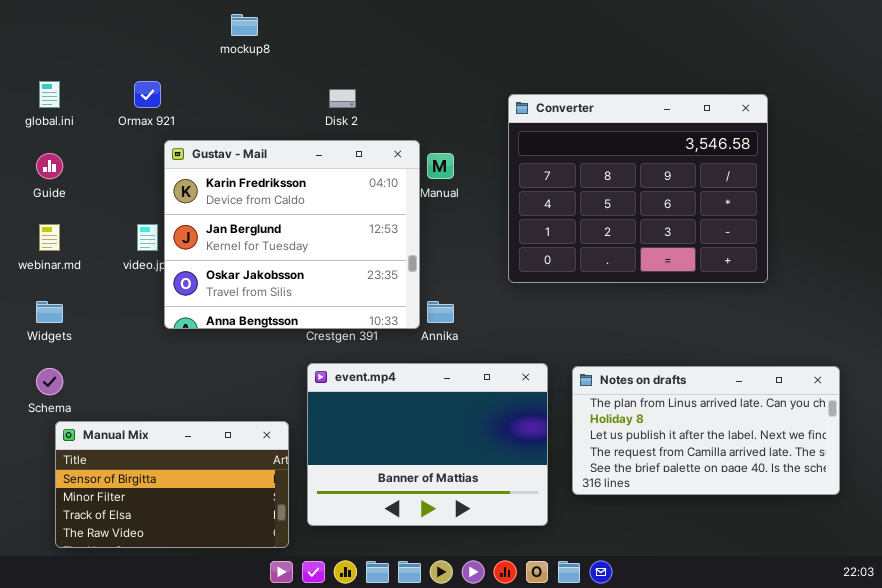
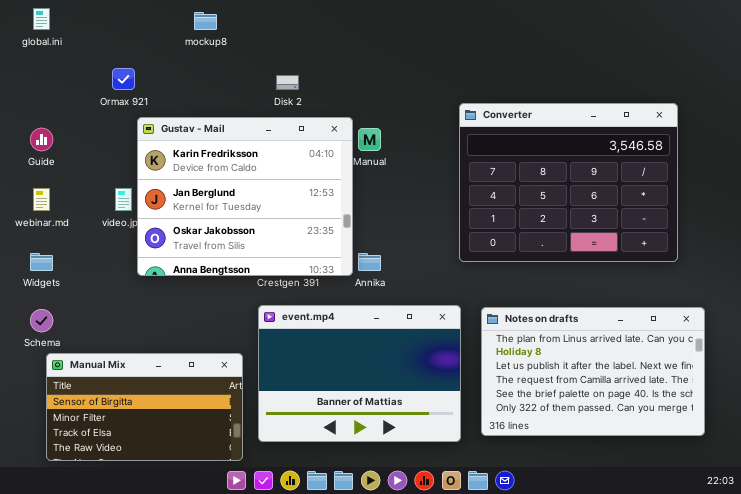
global.ini: [39,81,60,108] -> [33,8,50,30], moved
Converter: [508,94,768,283] -> [459,103,678,262], moved
Notes on drafts: [572,366,840,495] -> [481,307,705,436], resized

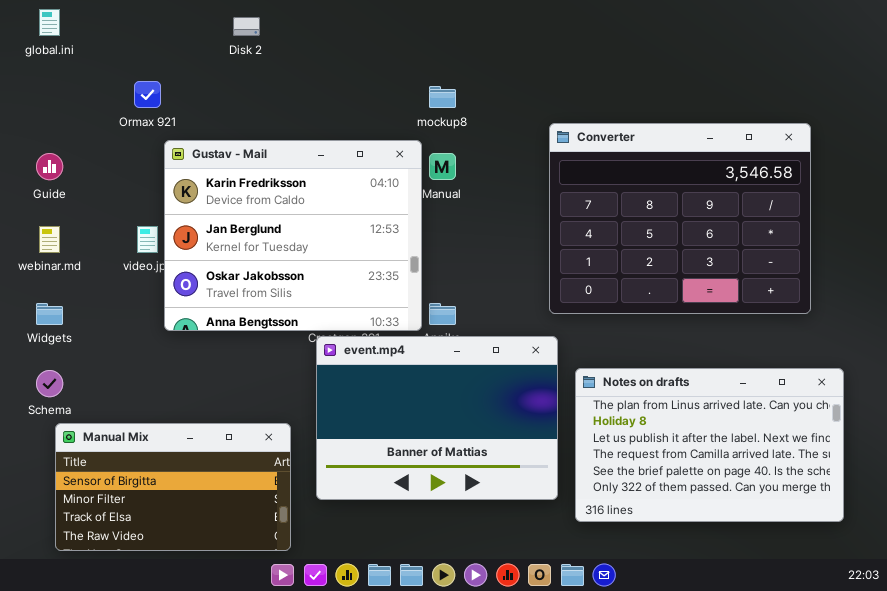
mockup8: [194,12,217,30] -> [429,86,456,108], moved
Disk 2: [276,75,299,90] -> [233,17,260,36], moved
event.mp4: [258,305,461,442] -> [316,336,558,500], moved

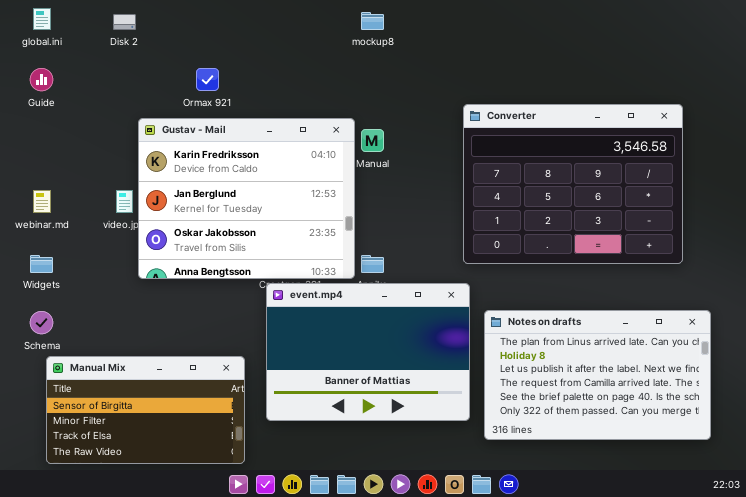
Disk 2: [233,17,260,36] -> [113,14,136,30], moved
Ormax 921: [134,81,161,108] -> [196,68,219,91], moved
mockup8: [429,86,456,108] -> [361,12,384,30], moved
Guide: [36,153,63,180] -> [30,68,53,91], moved

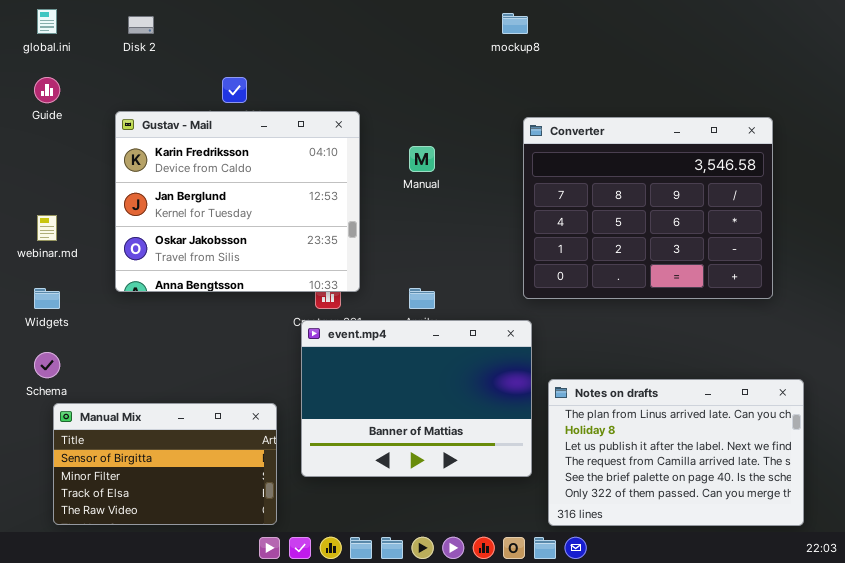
mockup8: [361,12,384,30] -> [502,13,528,34], moved
Gustav - Mail: [138,118,355,279] -> [115,111,360,292], moved
Notes on drafts: [484,310,711,440] -> [548,379,804,526], moved

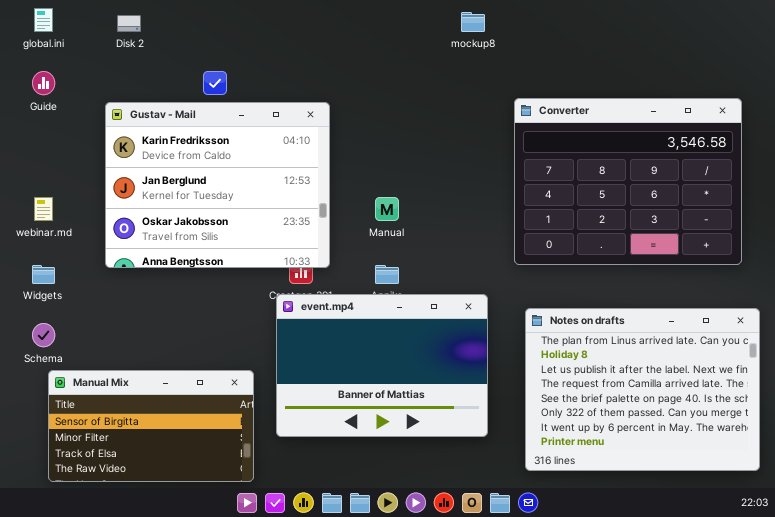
Converter: [523,117,773,299] -> [514,98,742,265], moved
Manual: [409,146,435,172] -> [375,197,399,221], moved
Notes on drafts: [548,379,804,526] -> [525,308,760,471], moved, resized

